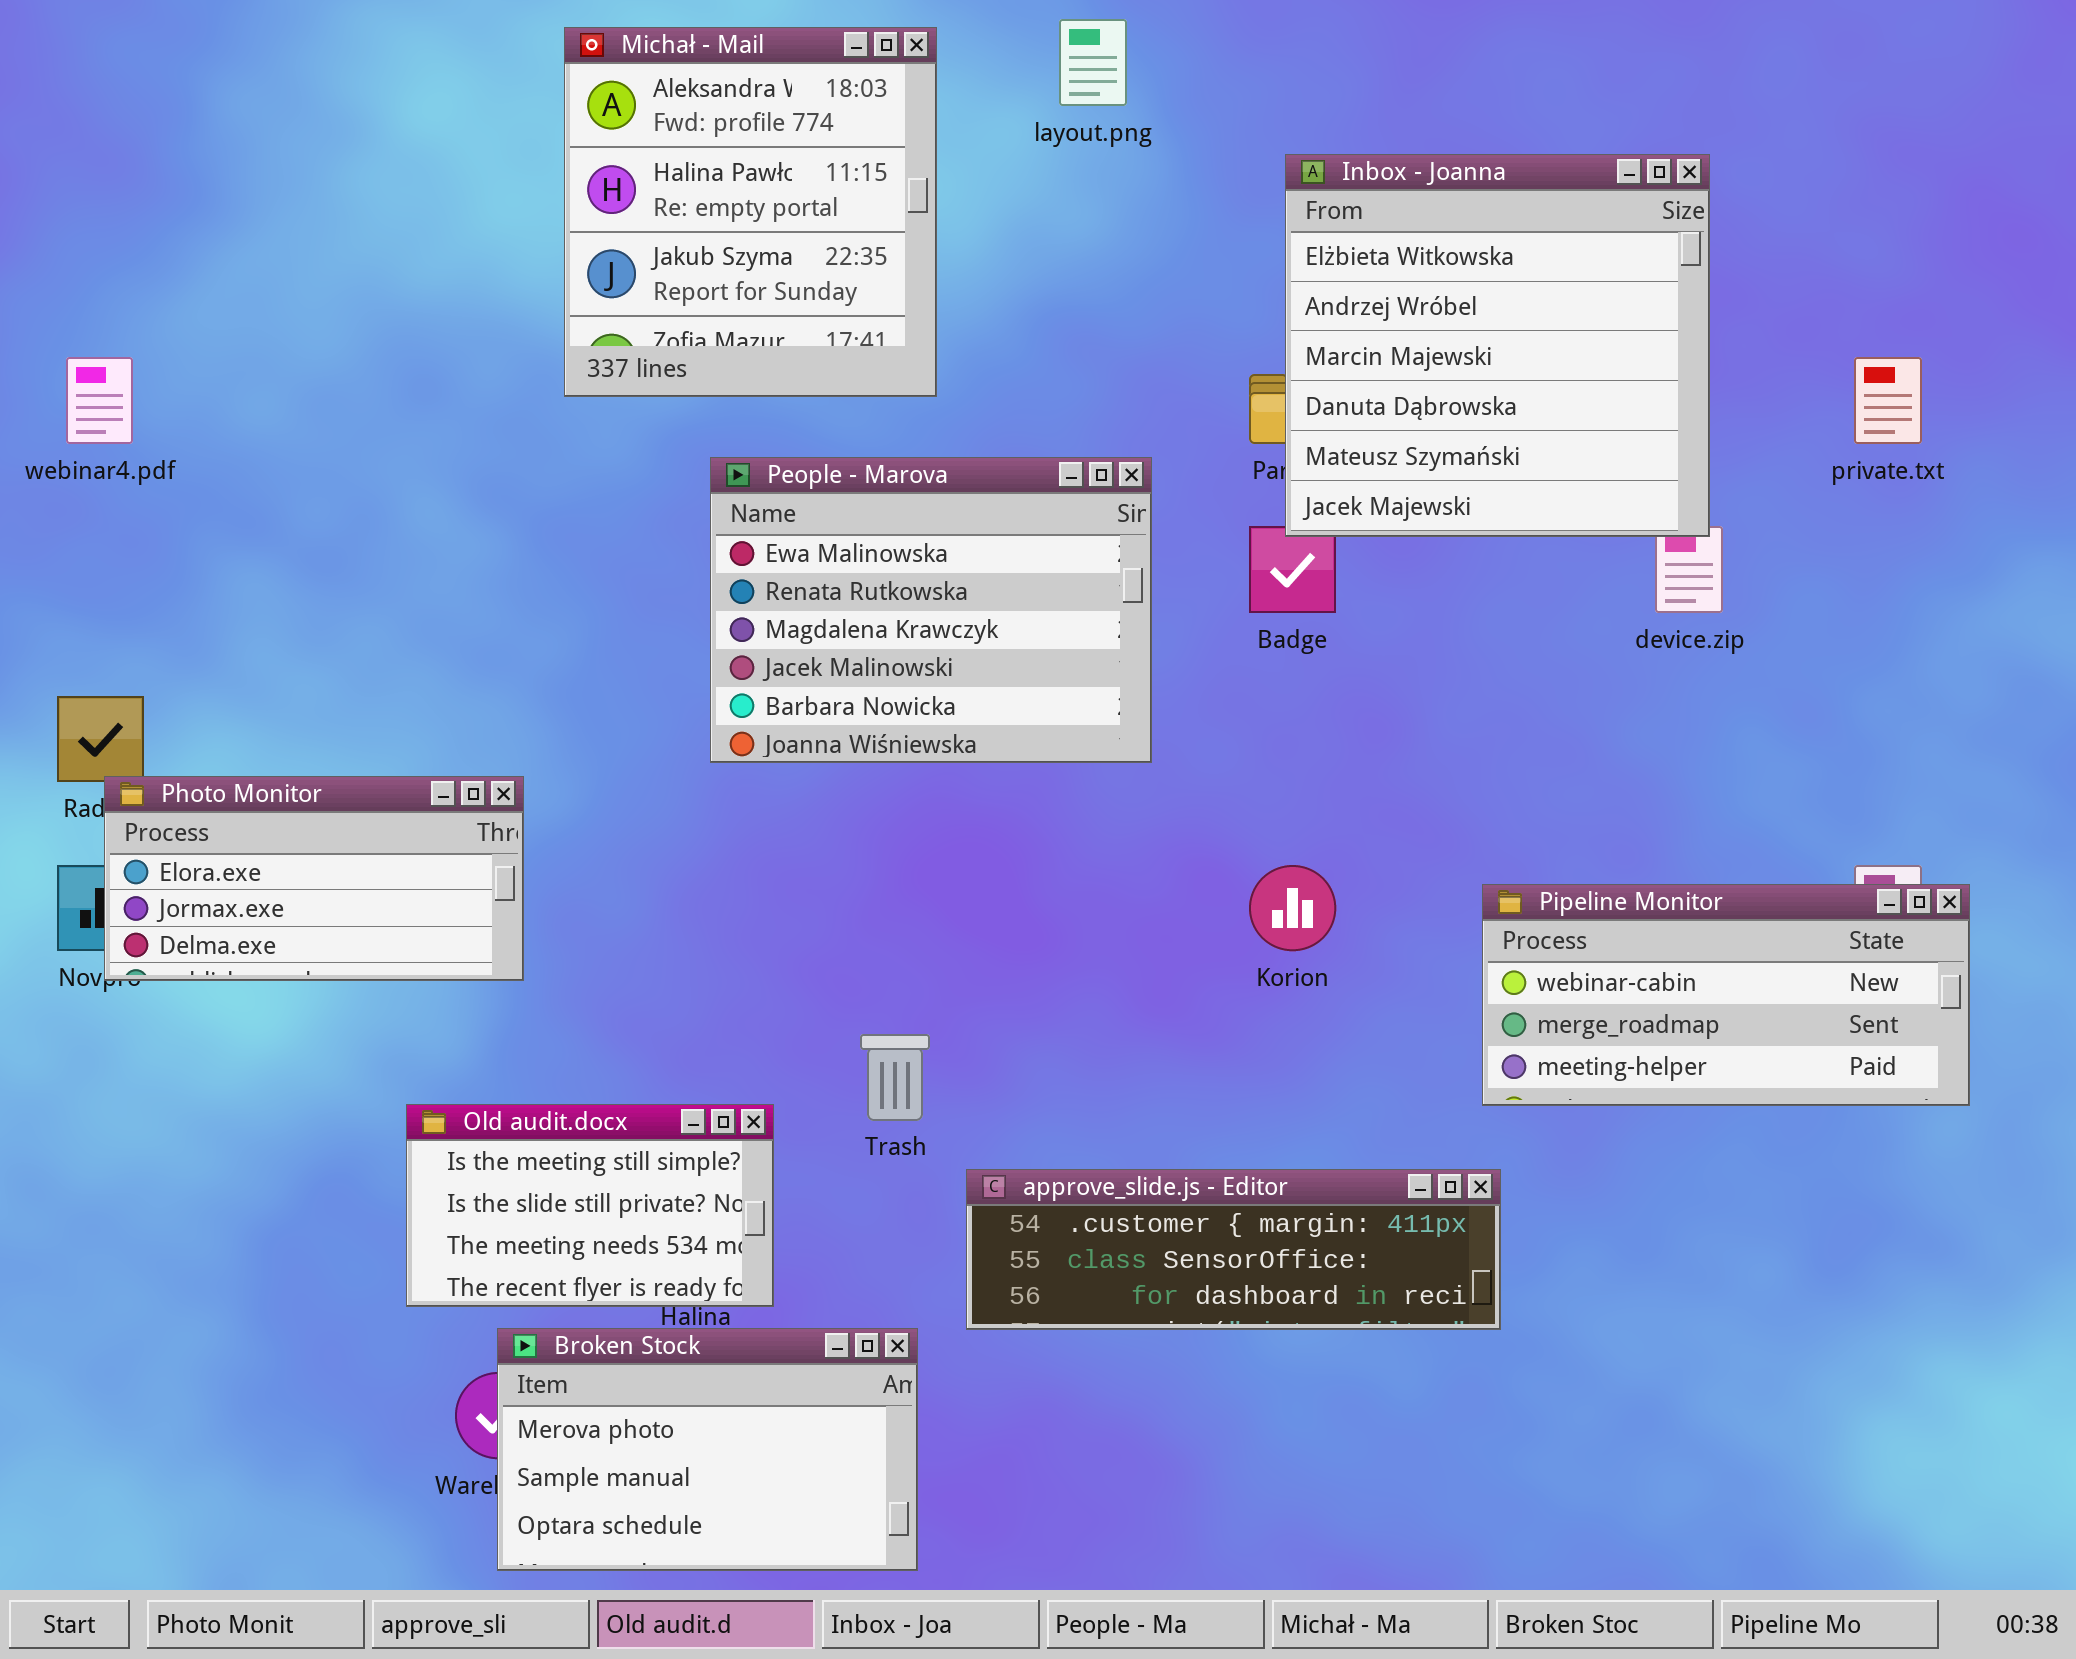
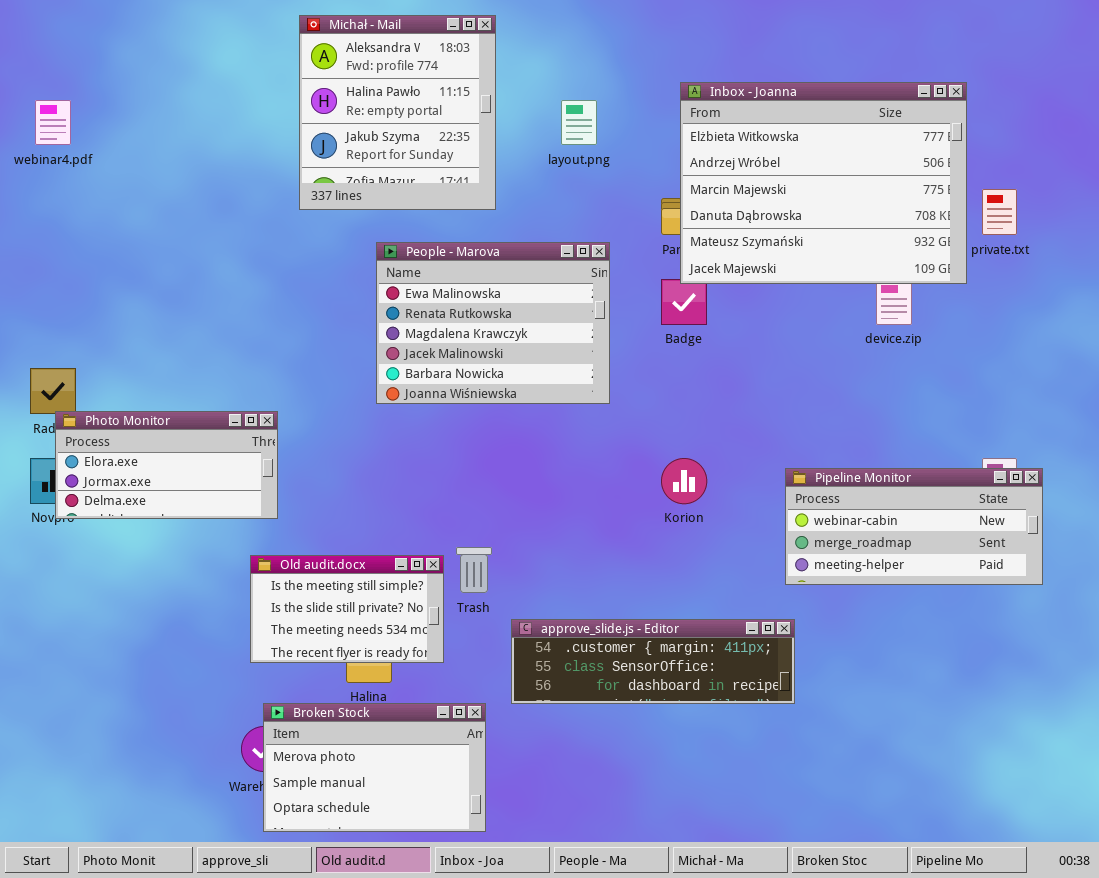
layout.png: [1059,19,1127,106] -> [561,100,597,145], moved
Inbox - Joanna: [1285,154,1710,537] -> [680,82,967,284], resized
webinar4.pdf: [66,357,133,444] -> [35,100,71,145], moved
Old audit.docx: [406,1104,774,1307] -> [250,555,444,663], moved

